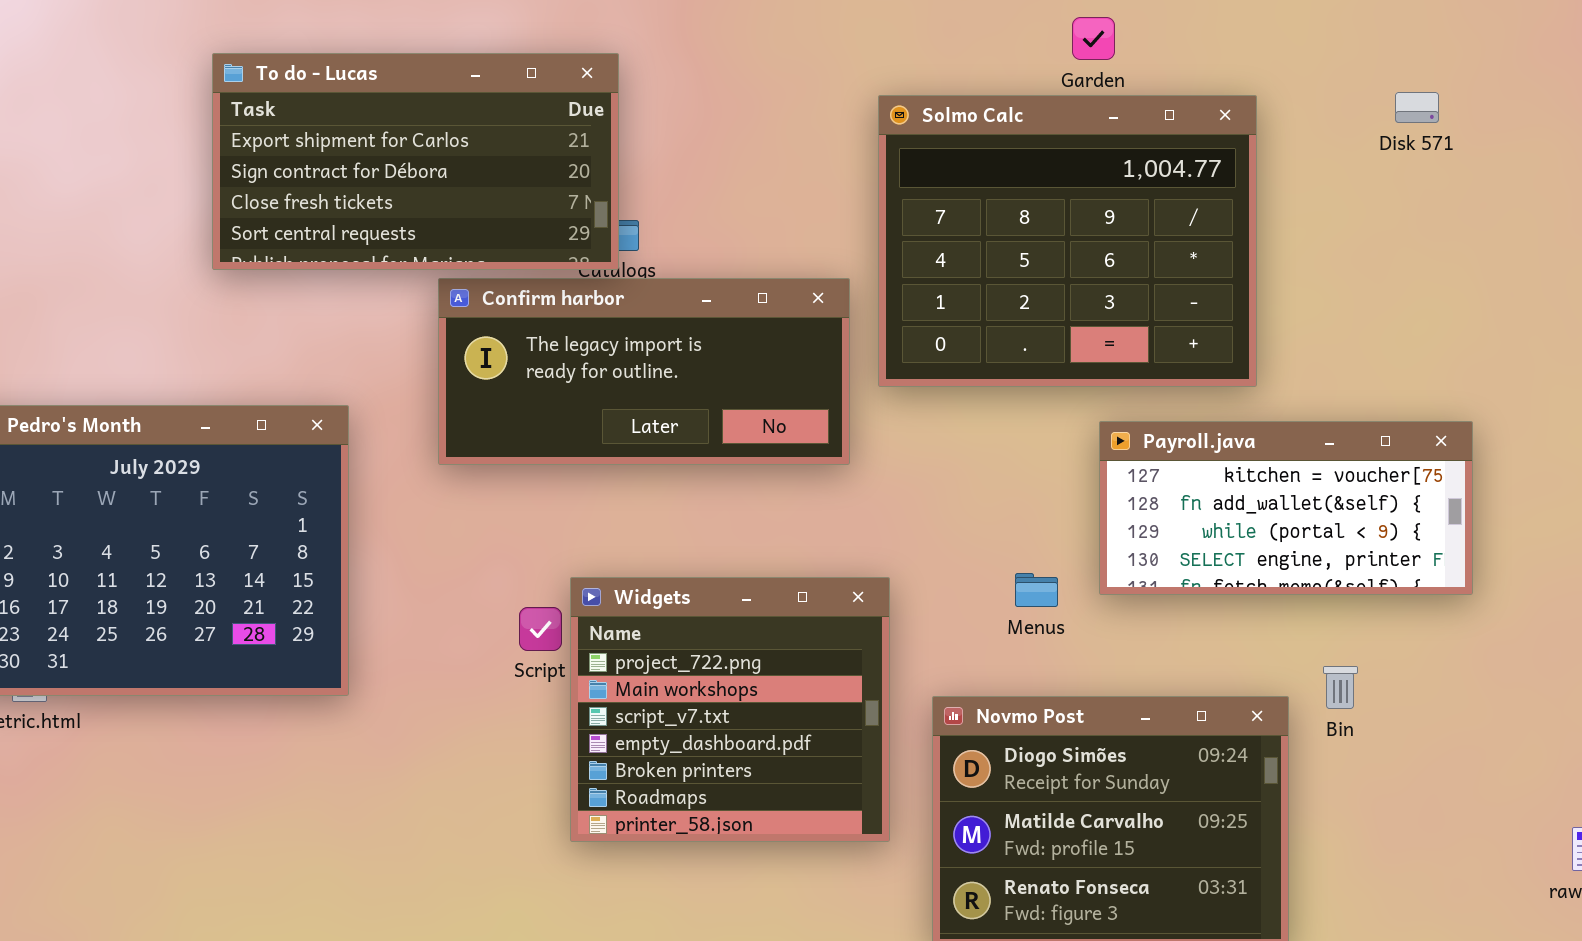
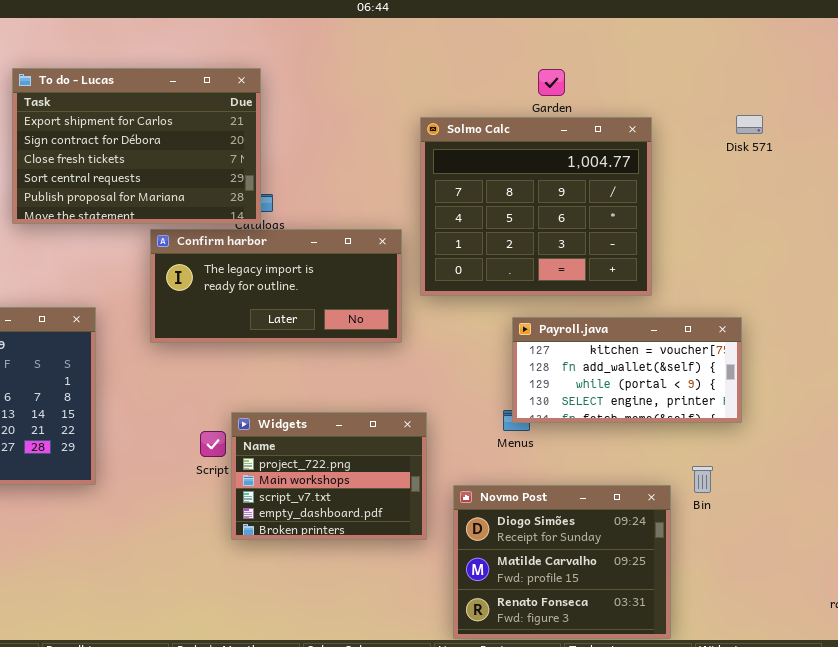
To do - Lucas: [212,53,619,270] -> [12,68,261,224], resized
Payroll.java: [1099,421,1473,595] -> [512,317,742,423], moved
Widgets: [570,577,890,842] -> [231,412,427,540], resized

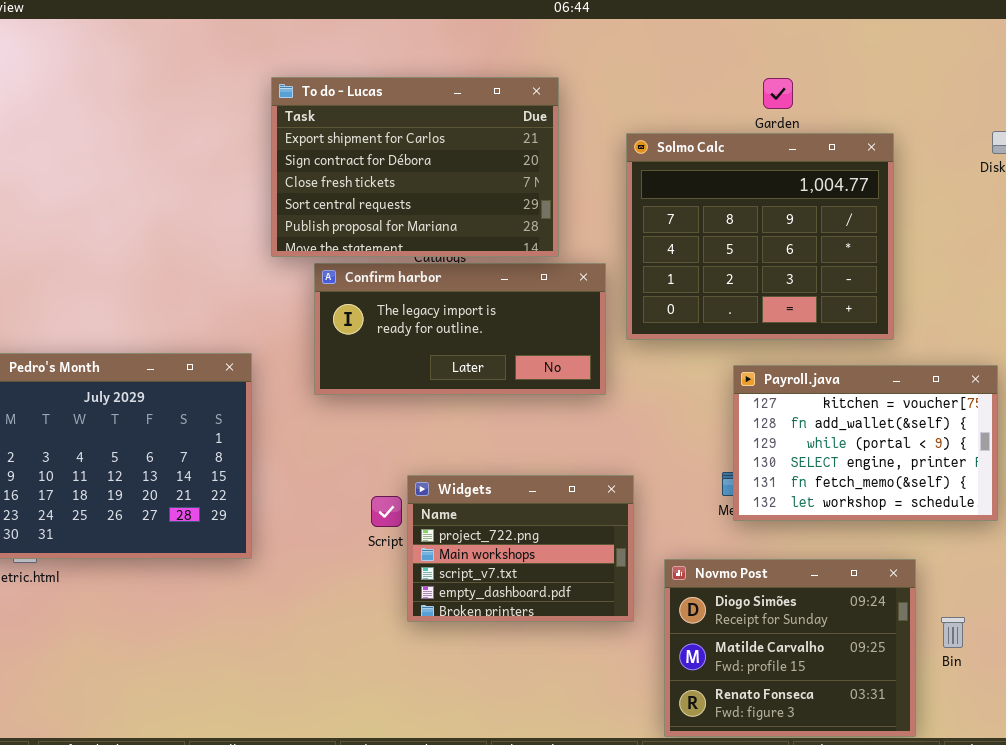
To do - Lucas: [12,68,261,224] -> [271,77,559,257], moved
Payroll.java: [512,317,742,423] -> [733,365,998,521], resized
Bin: [692,466,713,493] -> [941,617,965,648], moved

